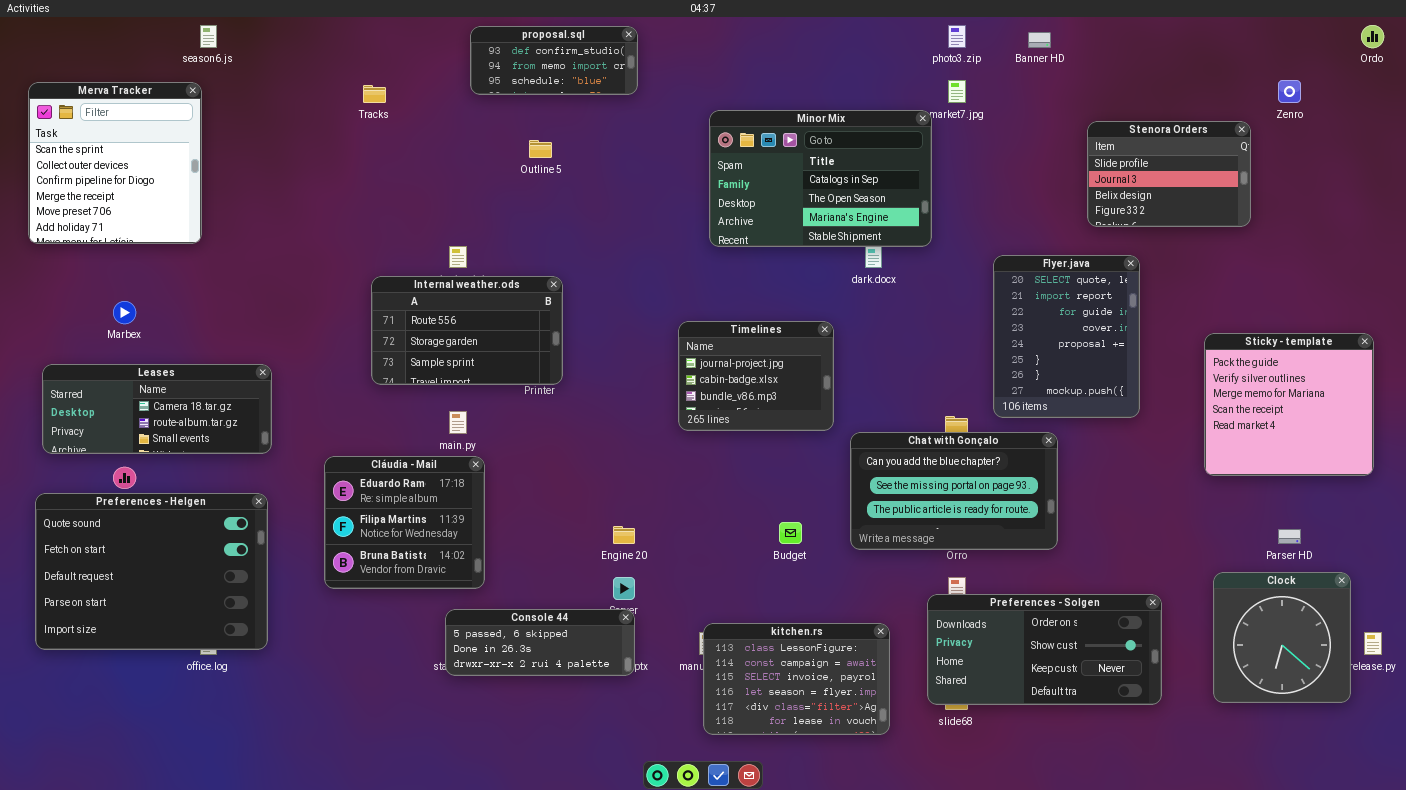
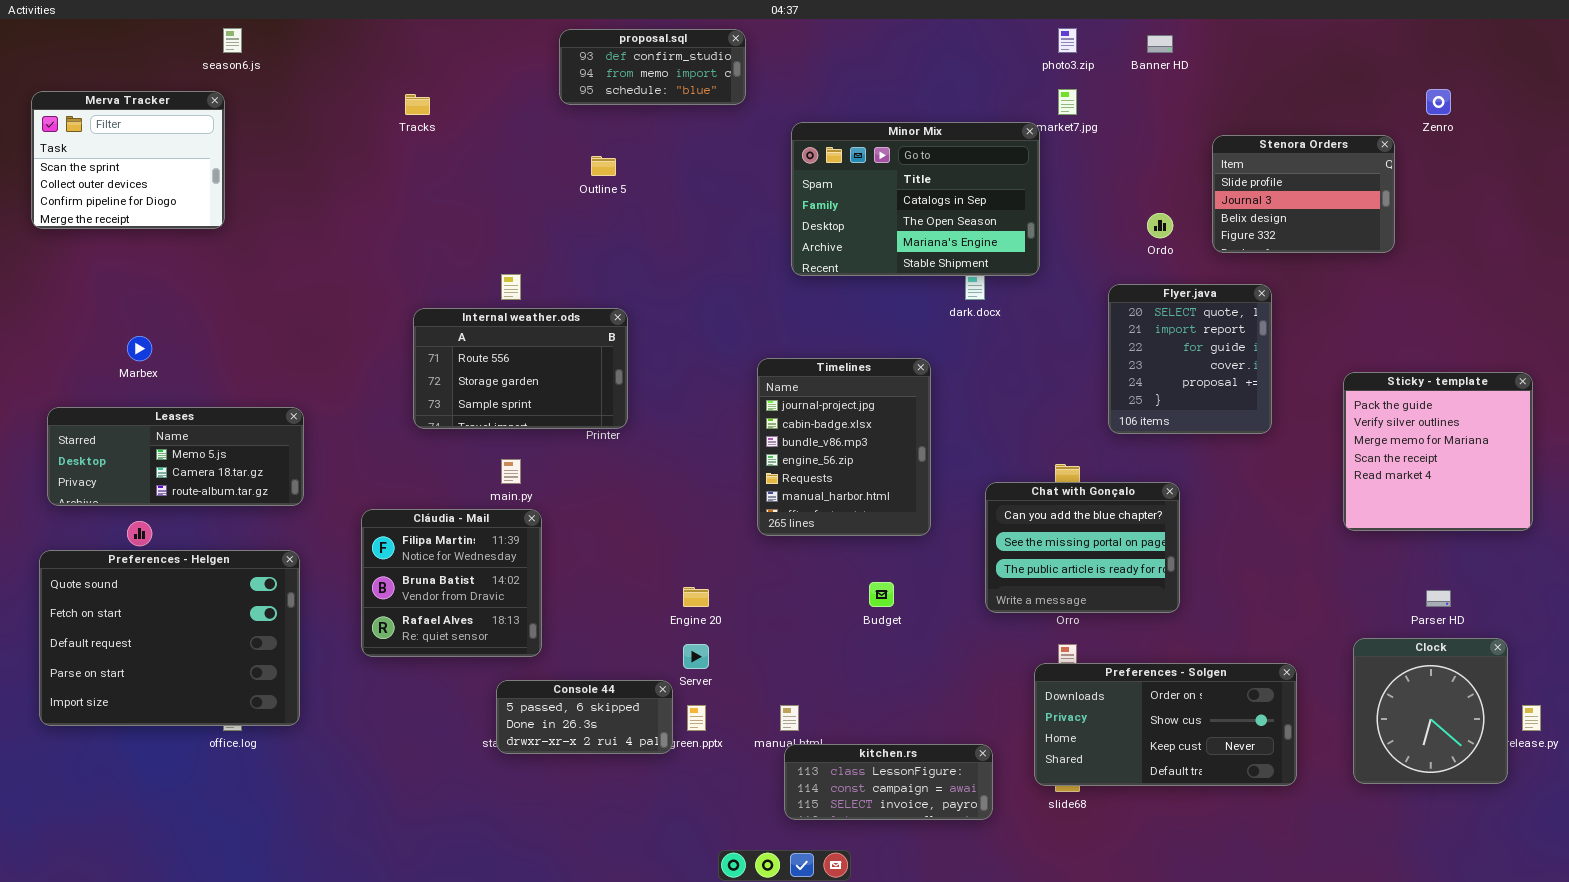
Ordo: [1361,25,1384,48] -> [1147,213,1173,238], moved
proposal.sql: [470,26,638,95] -> [559,29,746,105], moved
Merva Tracker: [28,82,202,244] -> [31,91,225,229], resized
Flyer.java: [993,255,1140,418] -> [1108,284,1272,434], resized
Timelines: [678,321,834,431] -> [757,358,931,536], resized
Leases: [42,364,272,454] -> [47,407,304,506], scrolled up 1 row
Chat with Gonçalo: [850,432,1058,550] -> [985,482,1180,613], resized
Cláudia - Mail: [324,456,485,589] -> [361,509,542,657], scrolled down 1 row
Console 44: [445,609,635,676] -> [496,680,673,754], resized
kitchen.rs: [703,623,890,735] -> [784,744,993,820], resized

